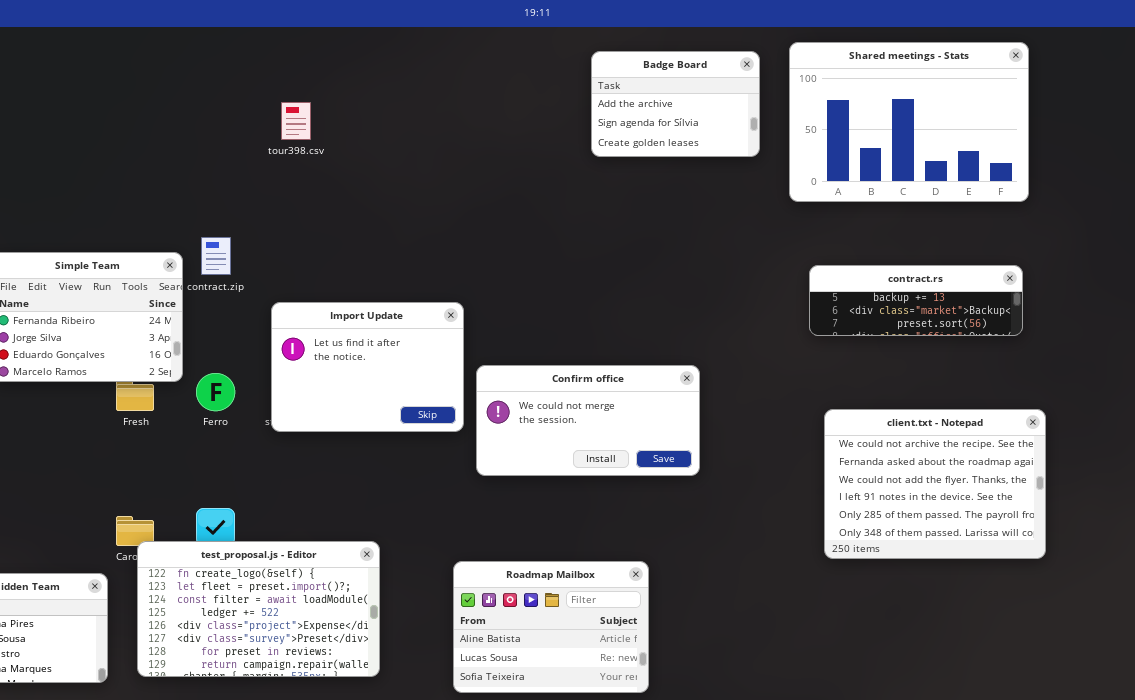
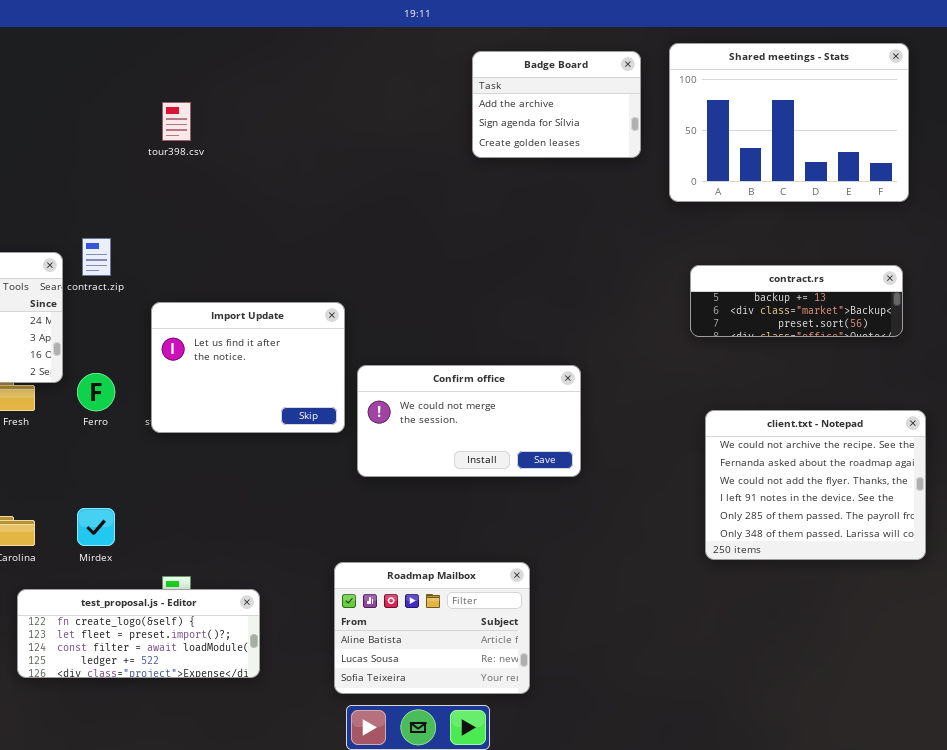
test_proposal.js - Editor: [137,541,380,677] -> [17,589,260,678], resized

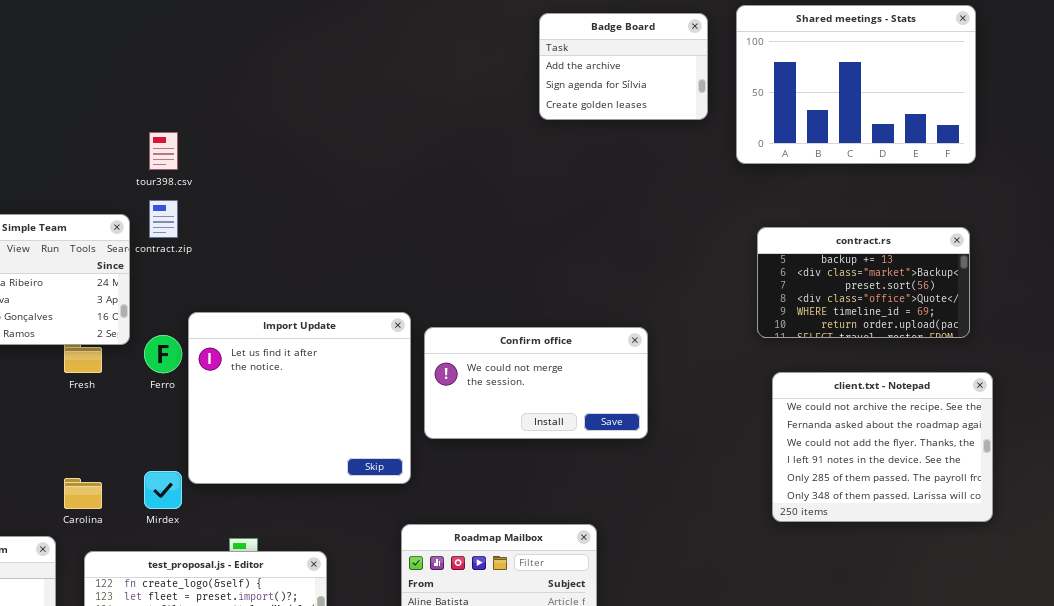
tour398.csv: [162,102,191,141] -> [149,132,178,170], moved
contract.rs: [690,265,903,337] -> [757,227,970,338], resized
Import Update: [151,302,345,433] -> [188,312,411,484], moved, resized

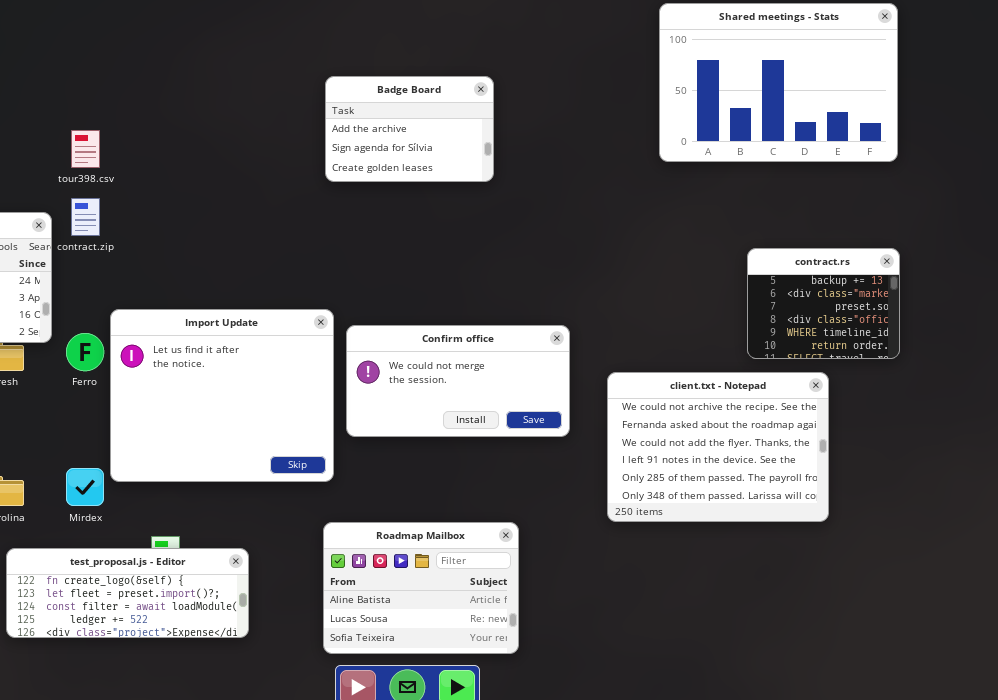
Badge Board: [539,13,708,120] -> [325,76,494,182], moved
contract.rs: [757,227,970,338] -> [747,248,900,359], moved, resized
client.txt - Notepad: [772,372,993,522] -> [607,372,829,522], moved

